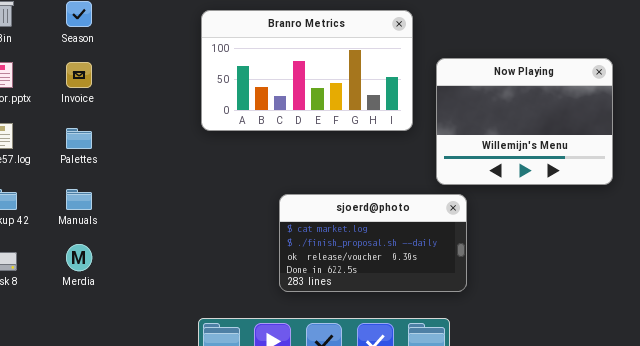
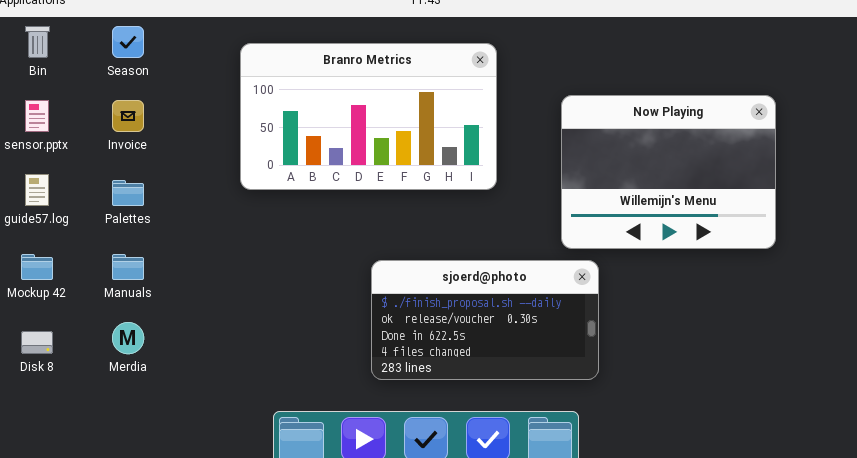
Branro Metrics: [201,10,413,131] -> [240,43,497,190], moved
sjoerd@photo: [279,194,467,292] -> [371,260,599,380], scrolled down 1 row

